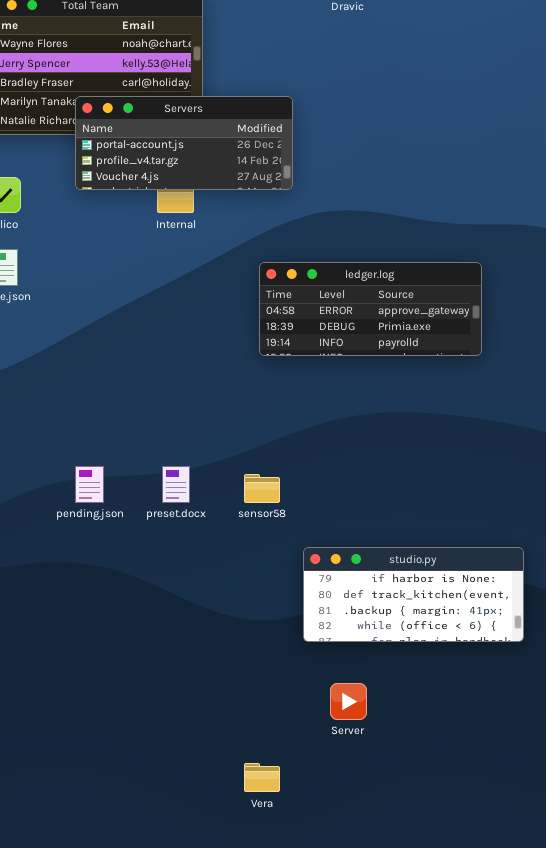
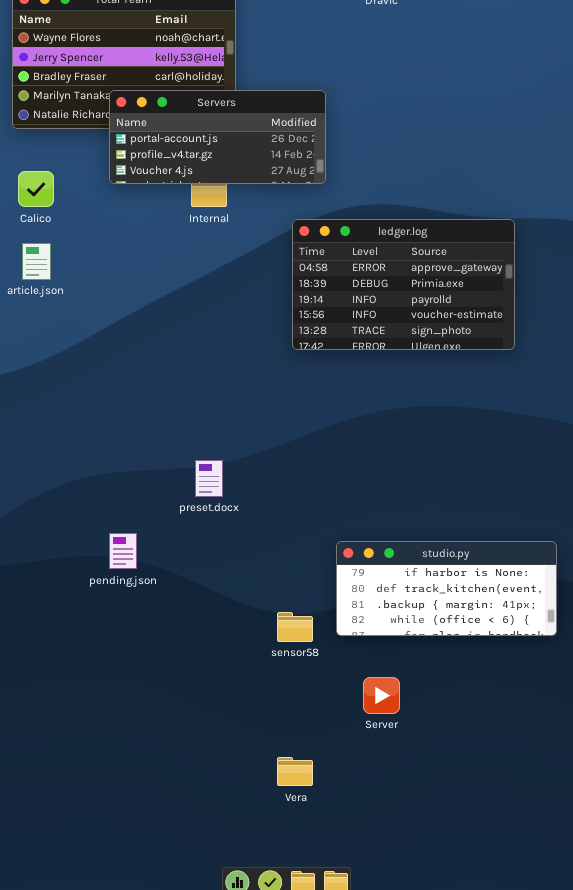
ledger.log: [259,262,482,356] -> [292,219,515,350], resized
pending.json: [75,466,104,503] -> [109,533,137,569], moved
sensor58: [244,474,280,503] -> [277,612,313,642], moved

